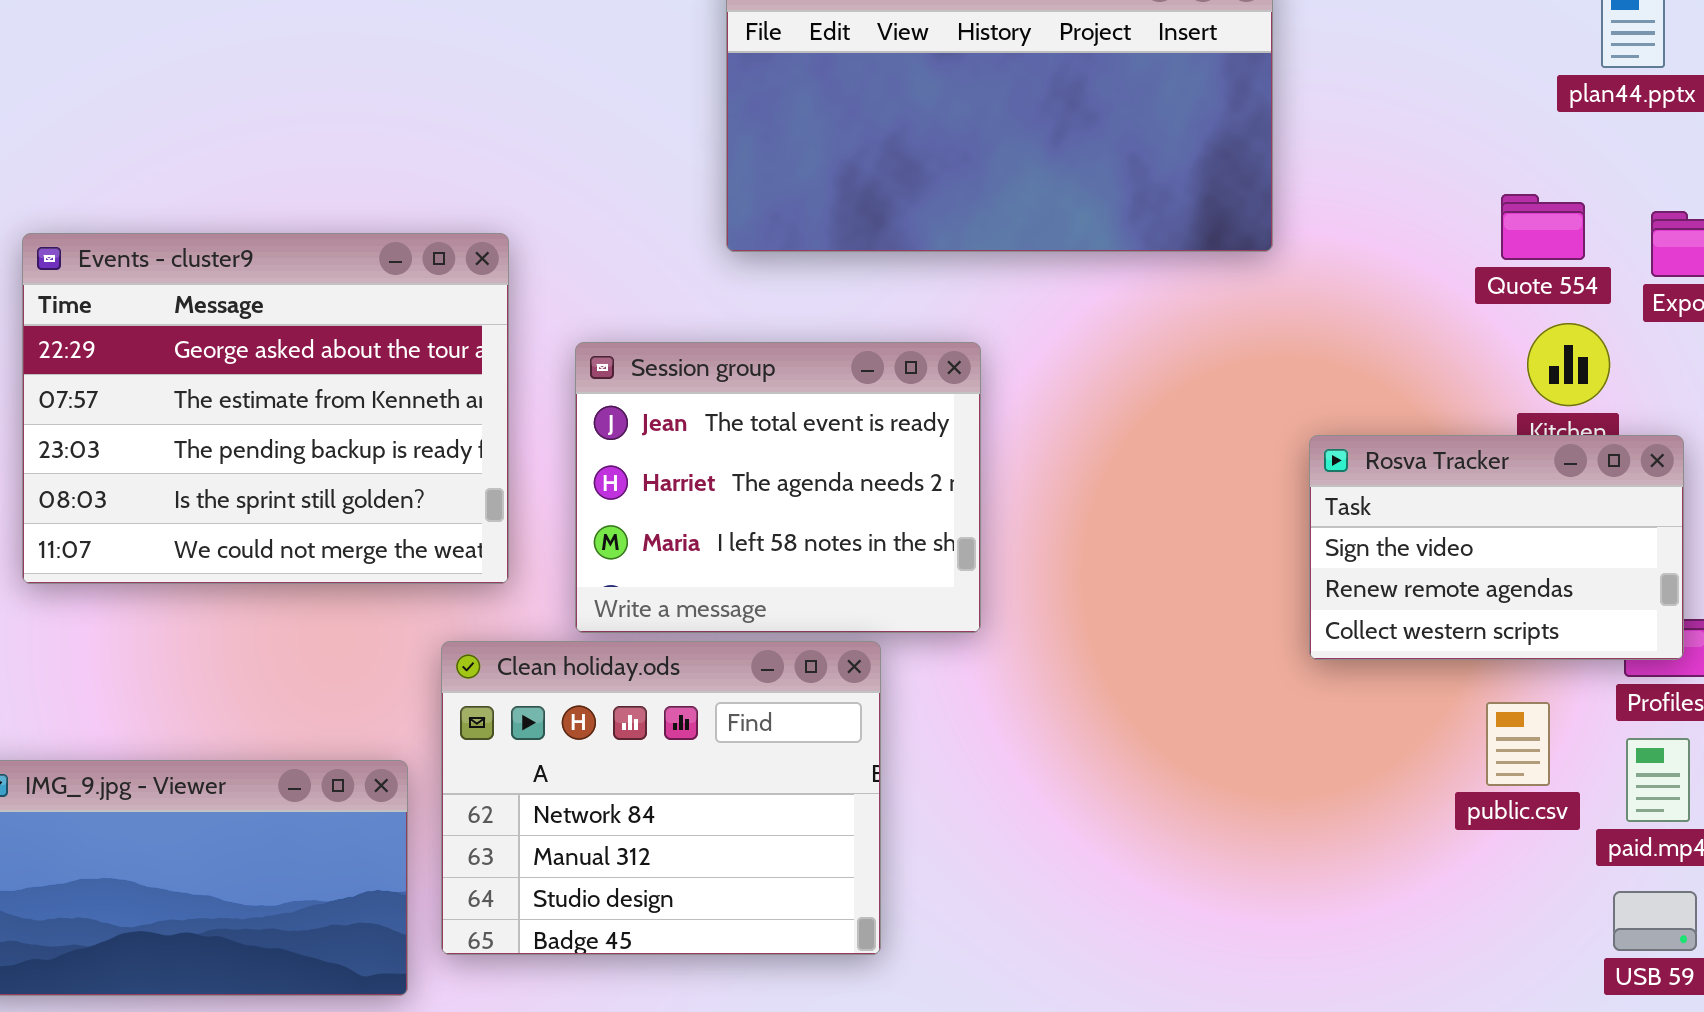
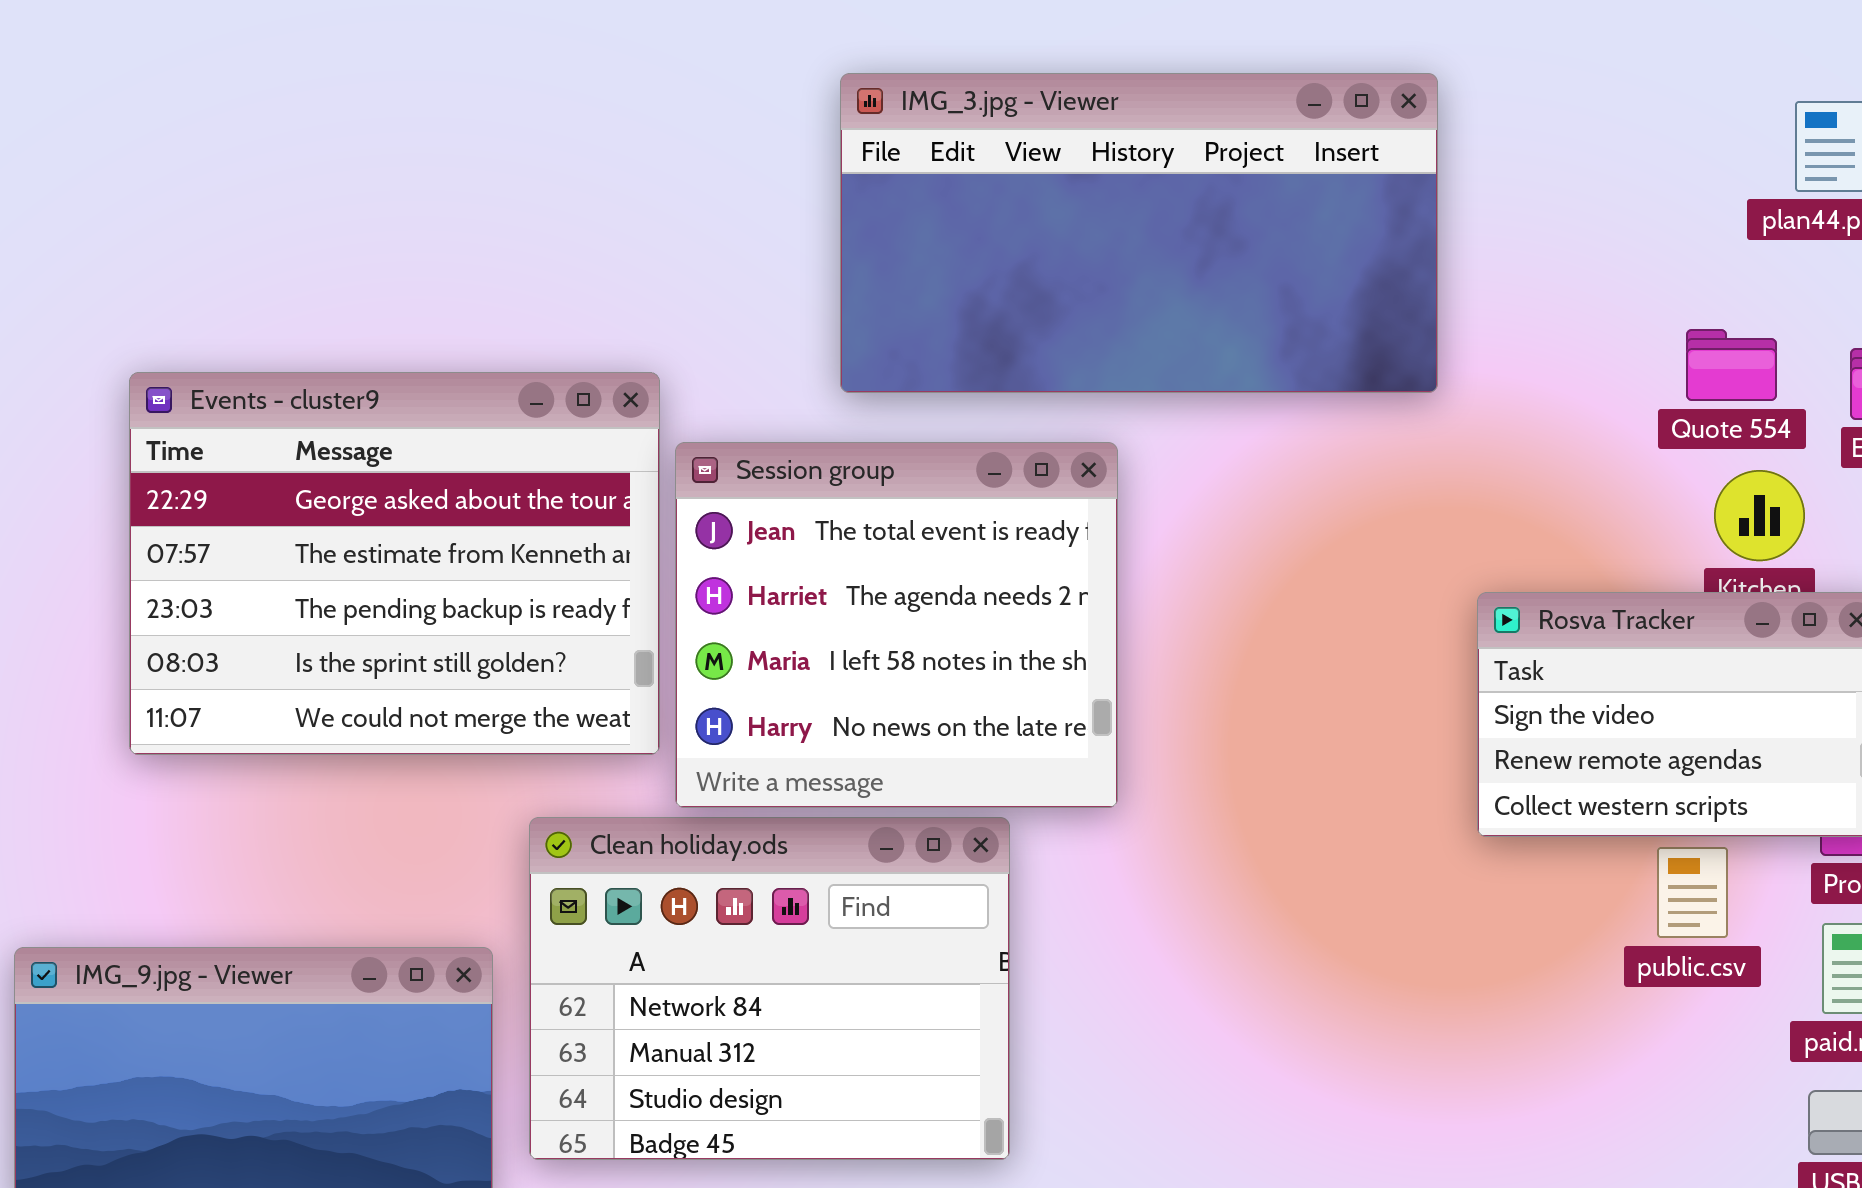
Events - cluster9: [22,233,509,584] -> [129,372,660,755], moved
Session group: [575,342,981,633] -> [675,442,1118,808], resized
public.csv: [1486,702,1550,786] -> [1657,847,1728,938], moved

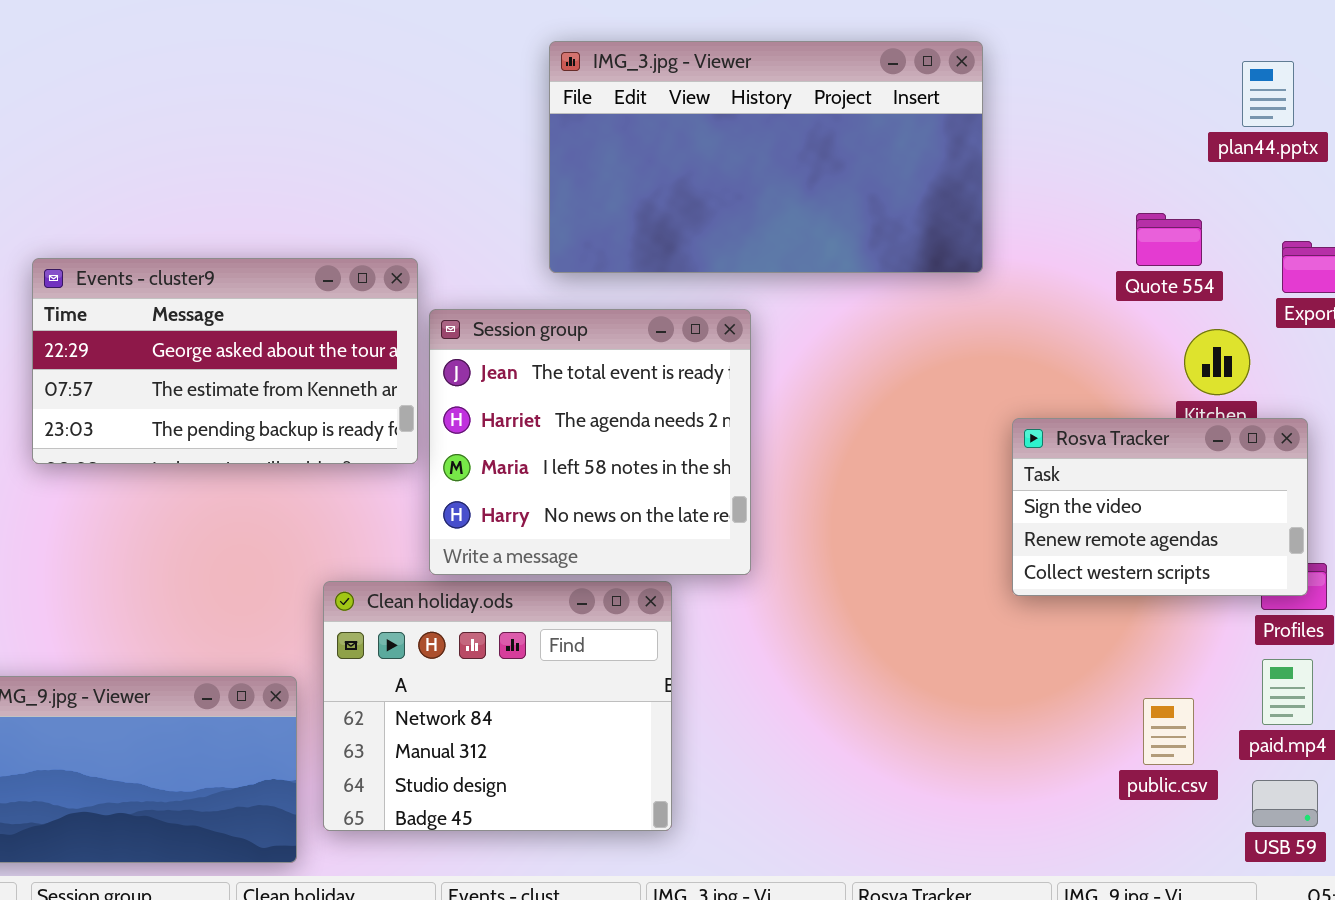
Quote 554: [1686,329,1777,401] -> [1136,213,1202,266], moved
Events - cluster9: [129,372,660,755] -> [32,258,418,464], resized
public.csv: [1657,847,1728,938] -> [1143,698,1194,765], moved

